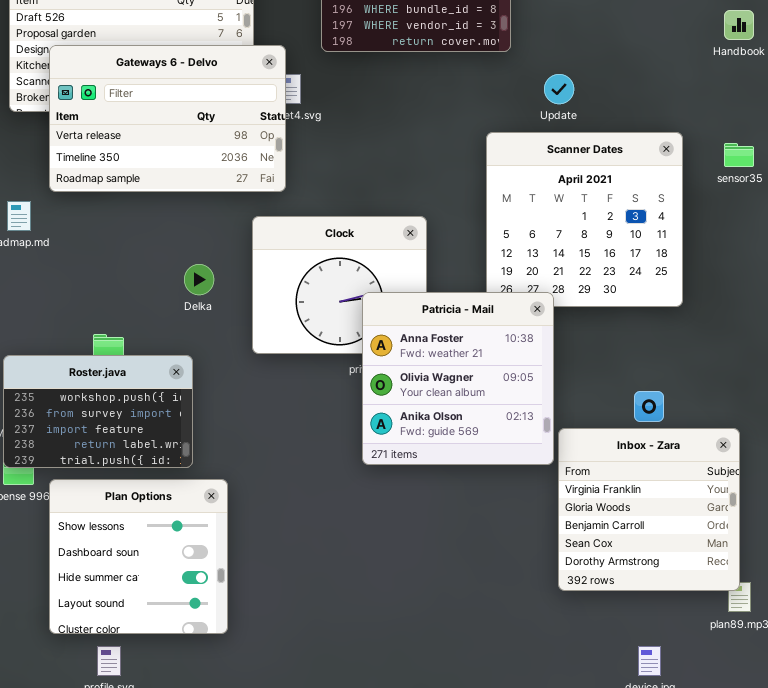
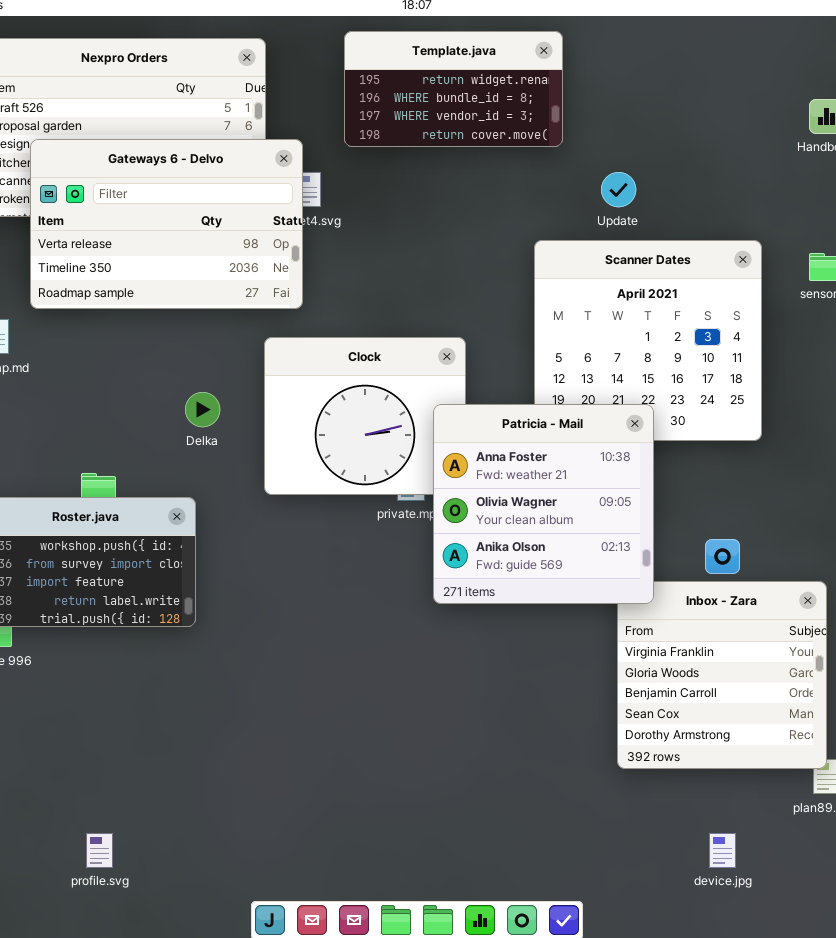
Patricia - Mail: [362,292,554,465] -> [433,404,654,604], moved
Plan Options: [49,479,228,634] -> none, closed

